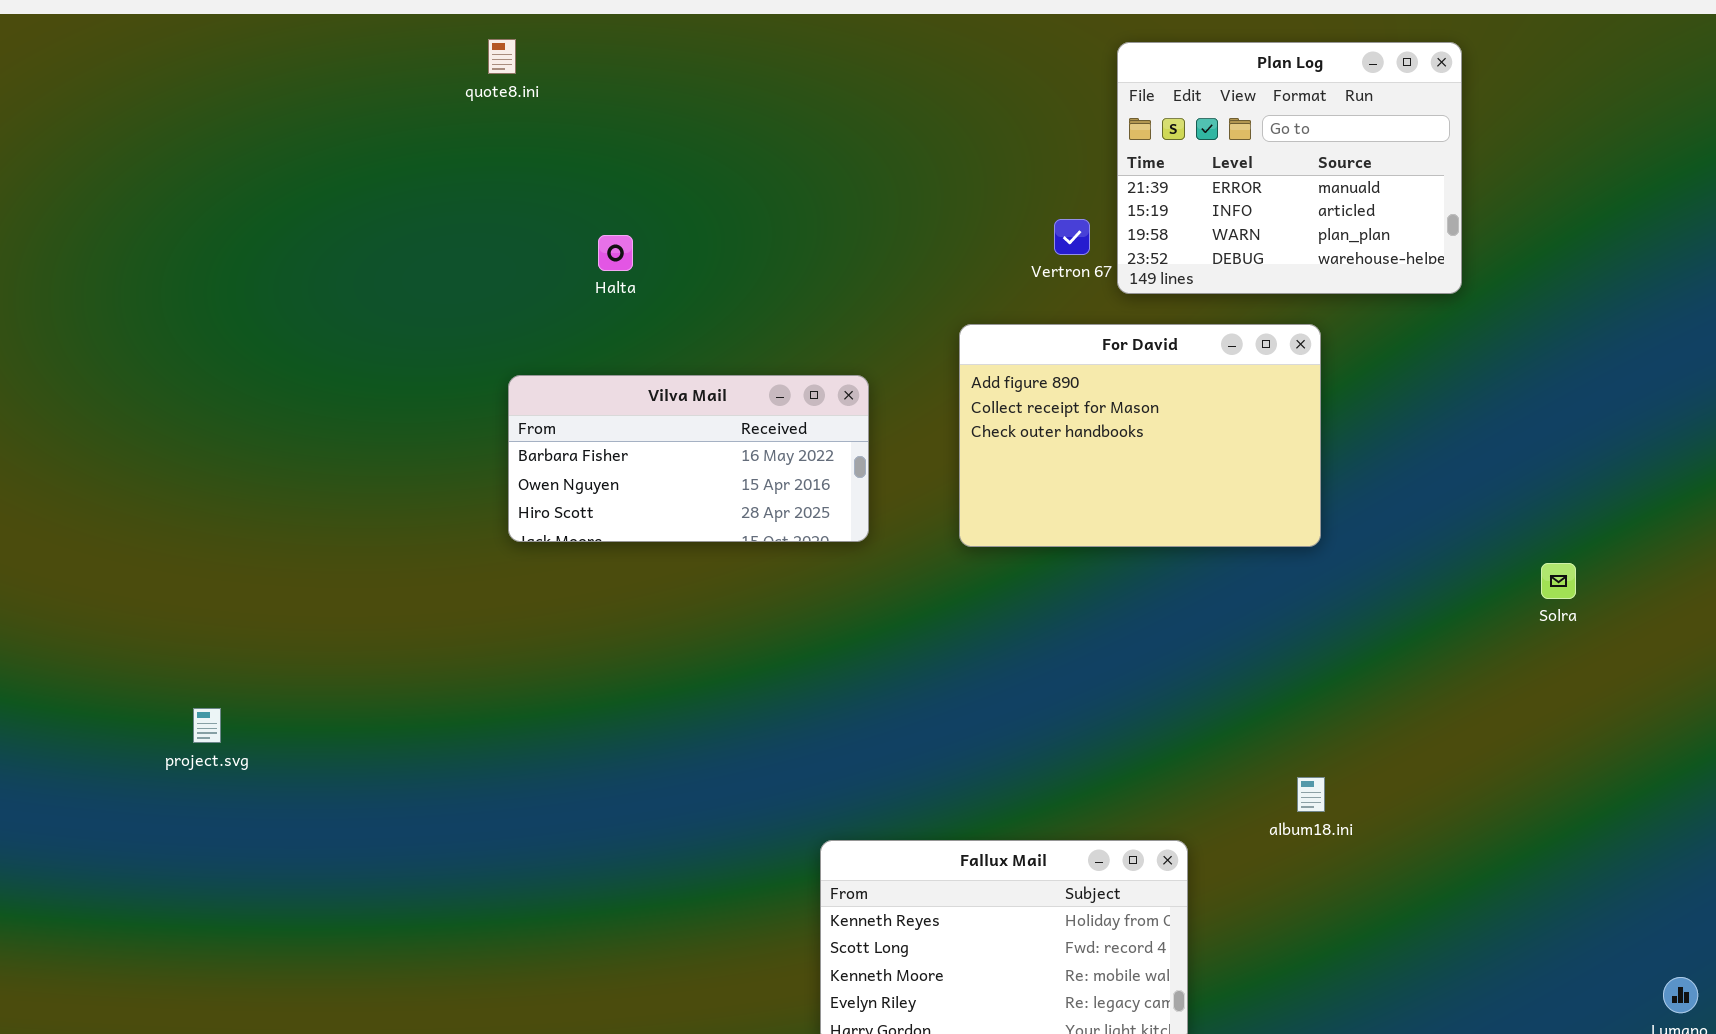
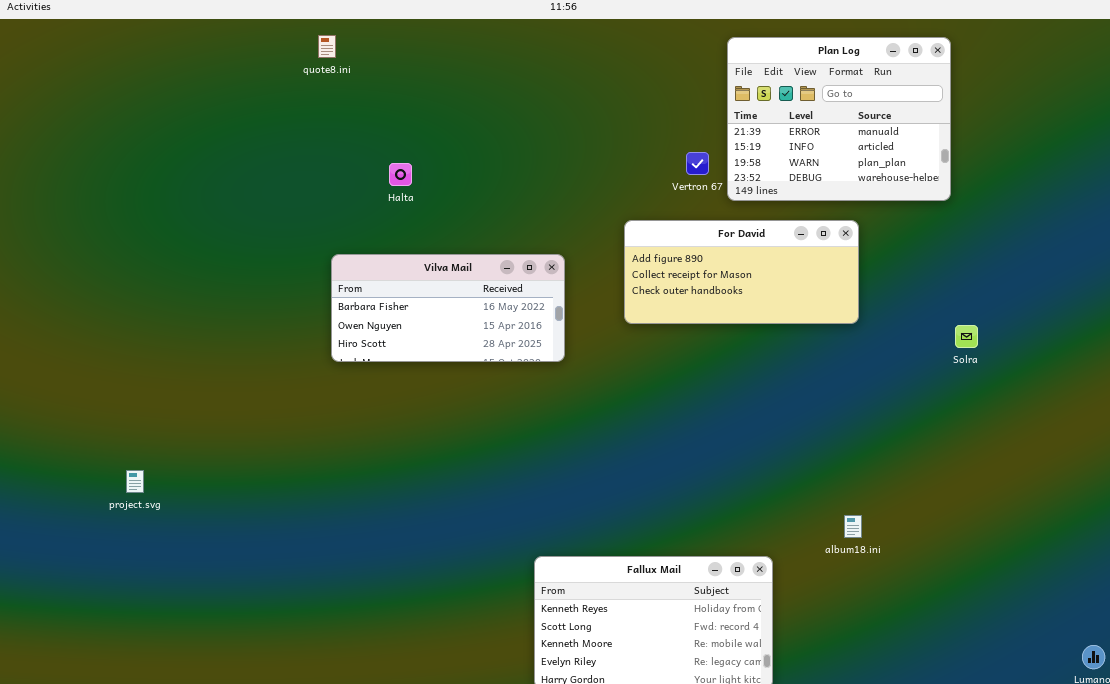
For David: [959,324,1321,547] -> [624,220,859,324], resized
Solra: [1541,563,1576,599] -> [955,325,978,348], moved

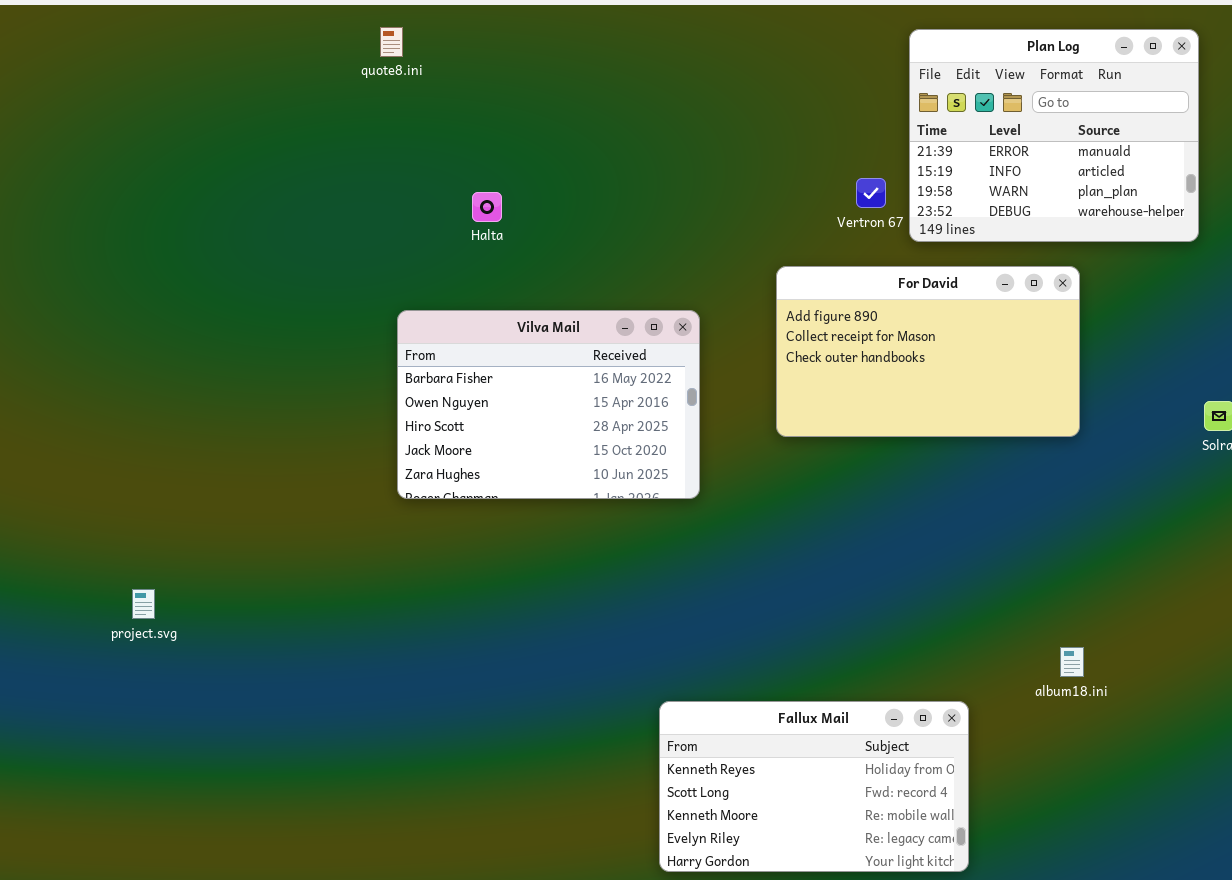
For David: [624,220,859,324] -> [776,266,1080,437], resized
Vilva Mail: [331,254,565,362] -> [397,310,700,499], resized

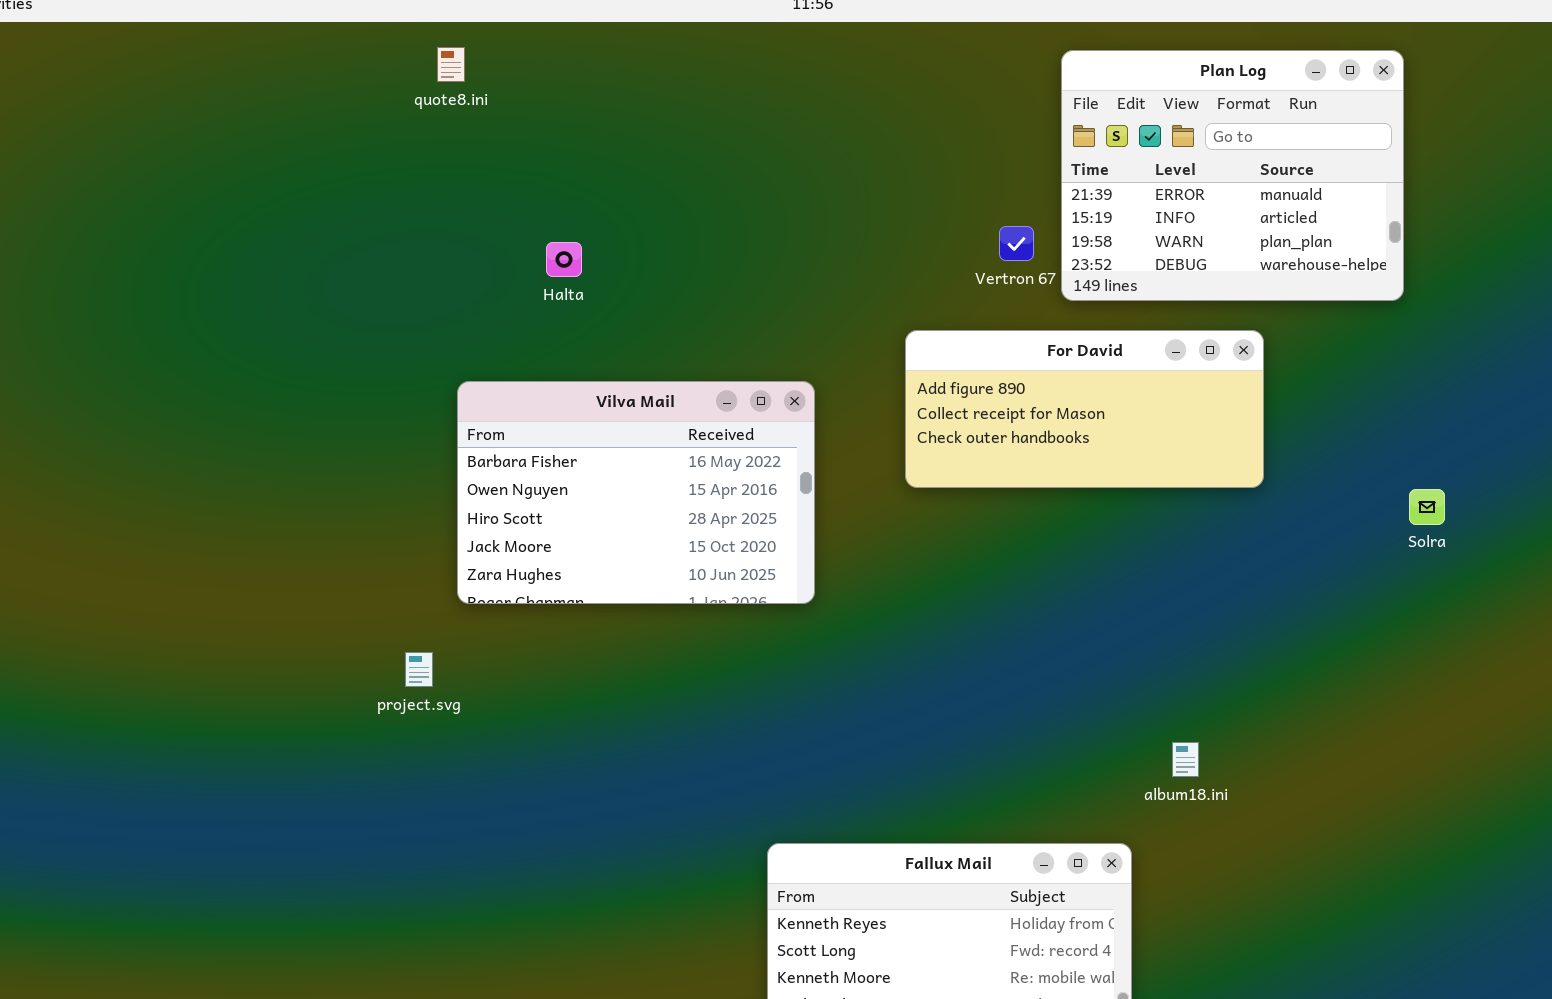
For David: [776,266,1080,437] -> [905,330,1264,488], resized
project.svg: [132,589,155,619] -> [405,652,433,687], moved
album18.ini: [1060,647,1084,677] -> [1172,742,1199,777], moved

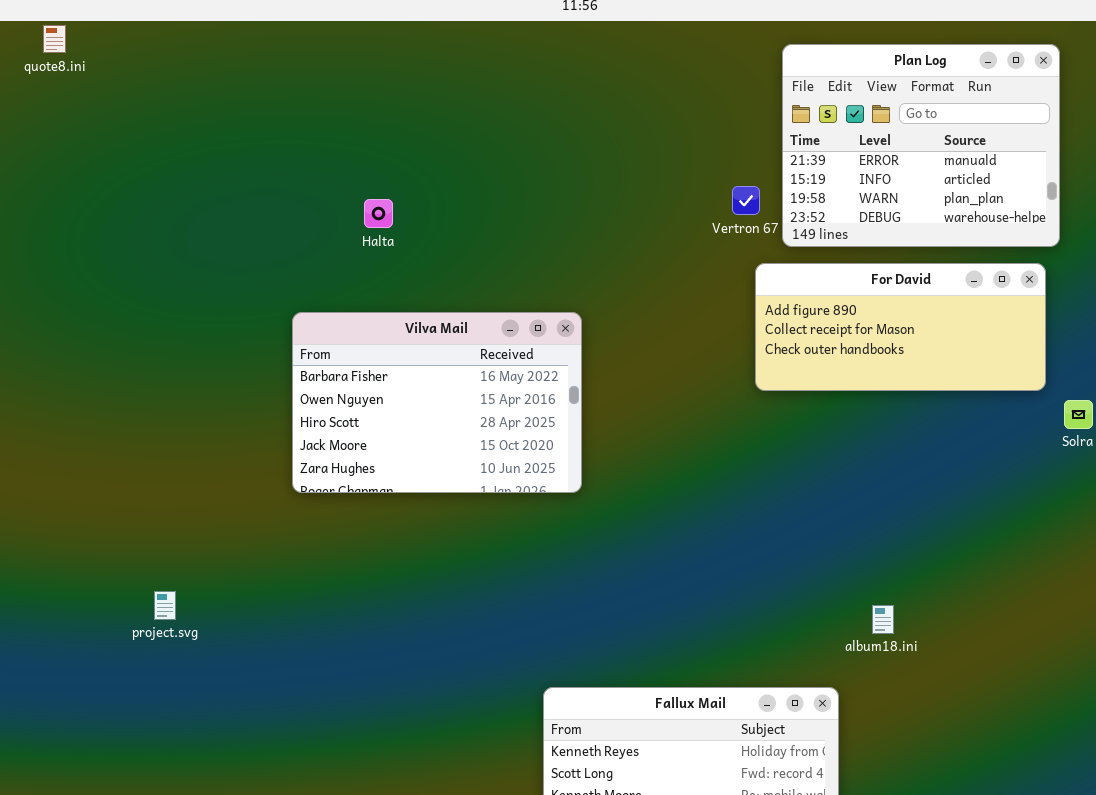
quote8.ini: [437,47,465,82] -> [43,25,66,53], moved
For David: [905,330,1264,488] -> [755,263,1046,391], moved
project.svg: [405,652,433,687] -> [154,591,176,620], moved

